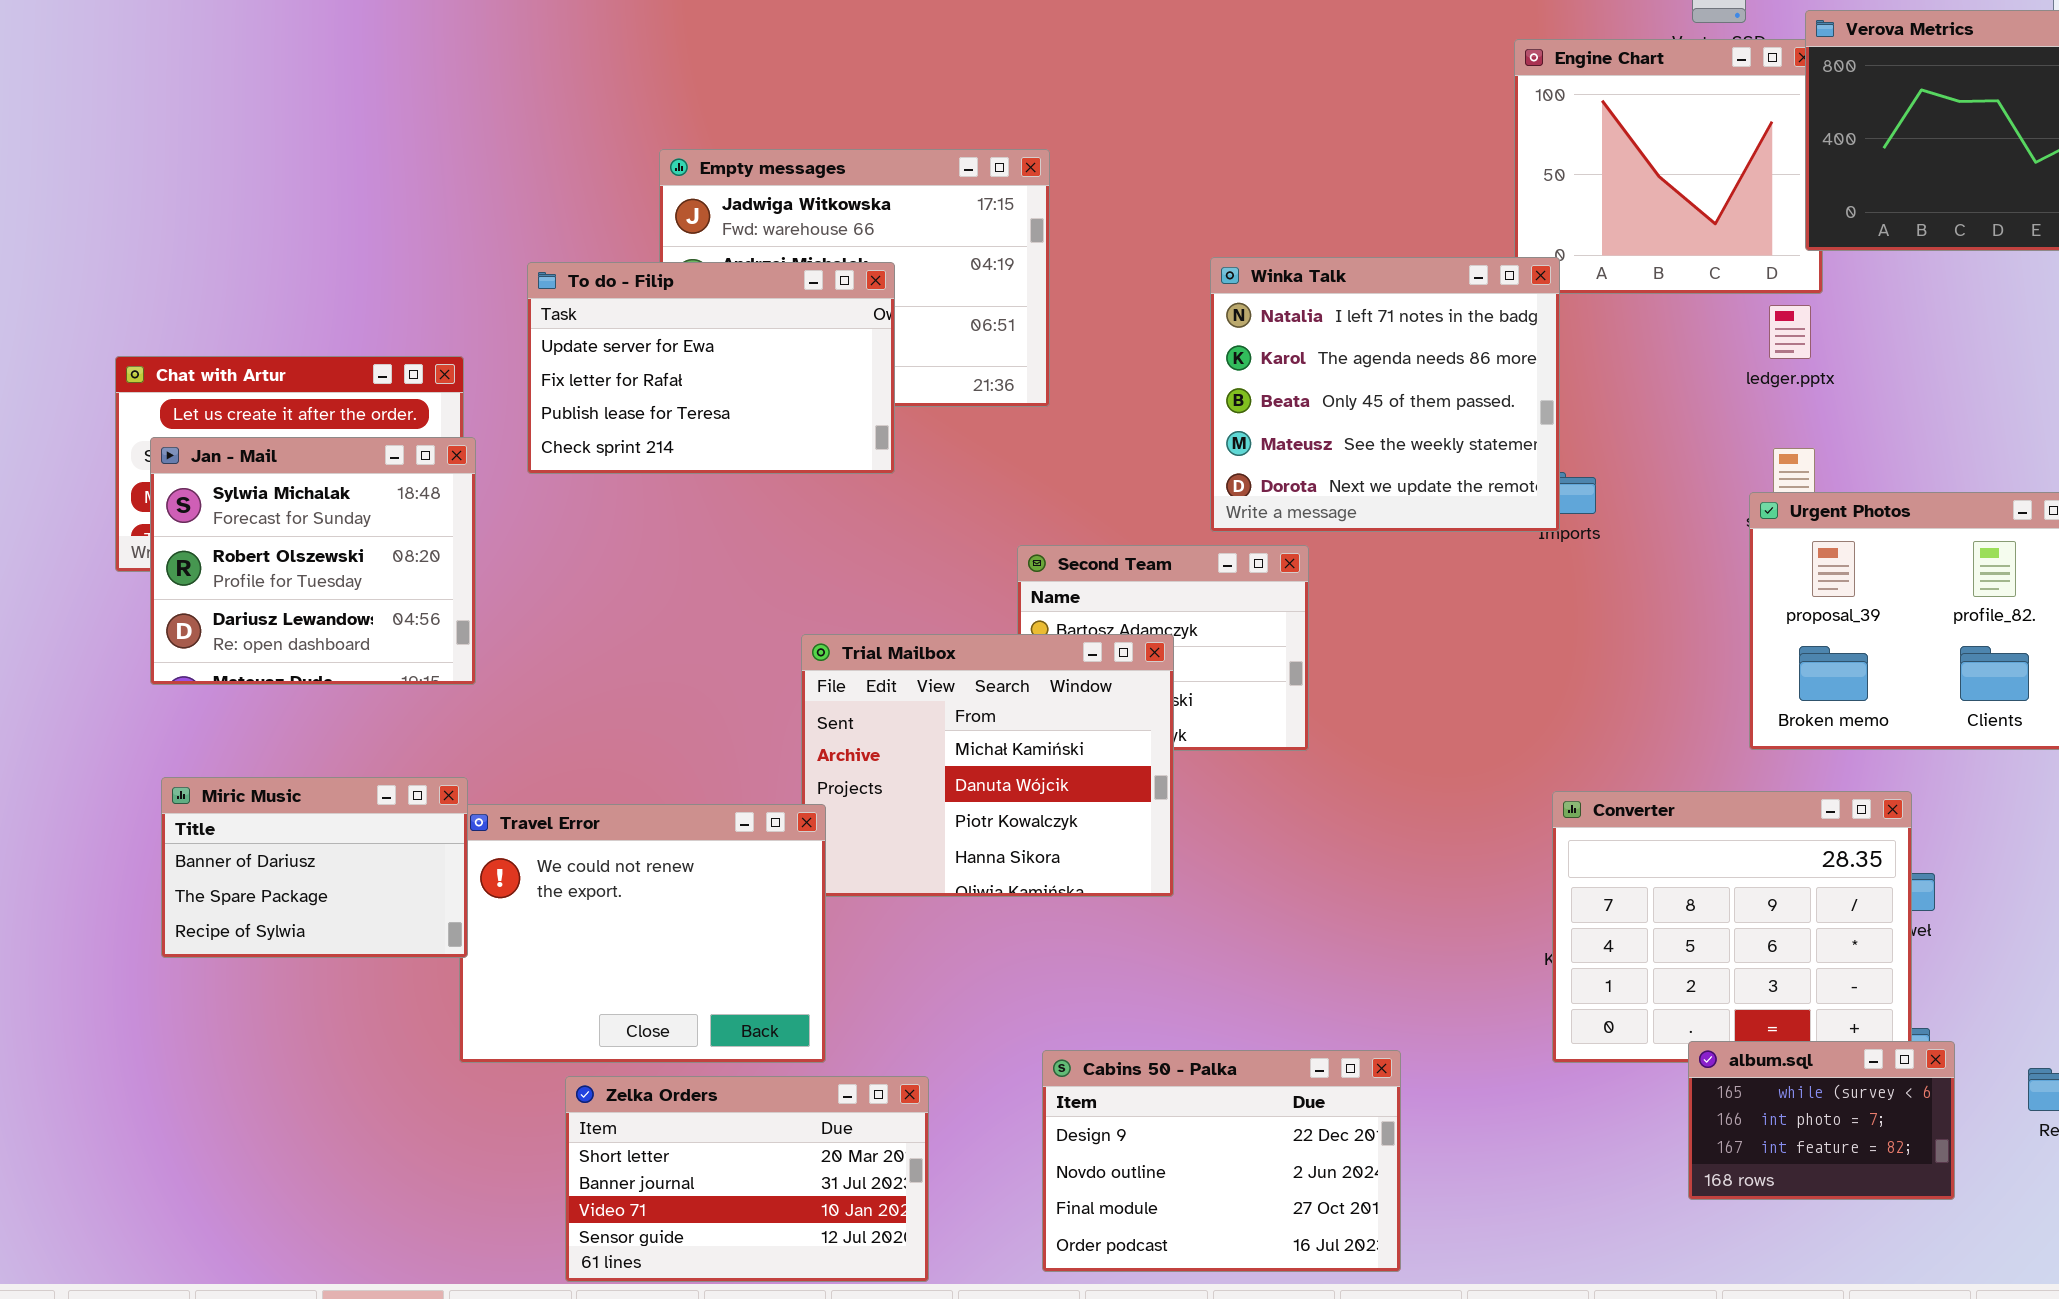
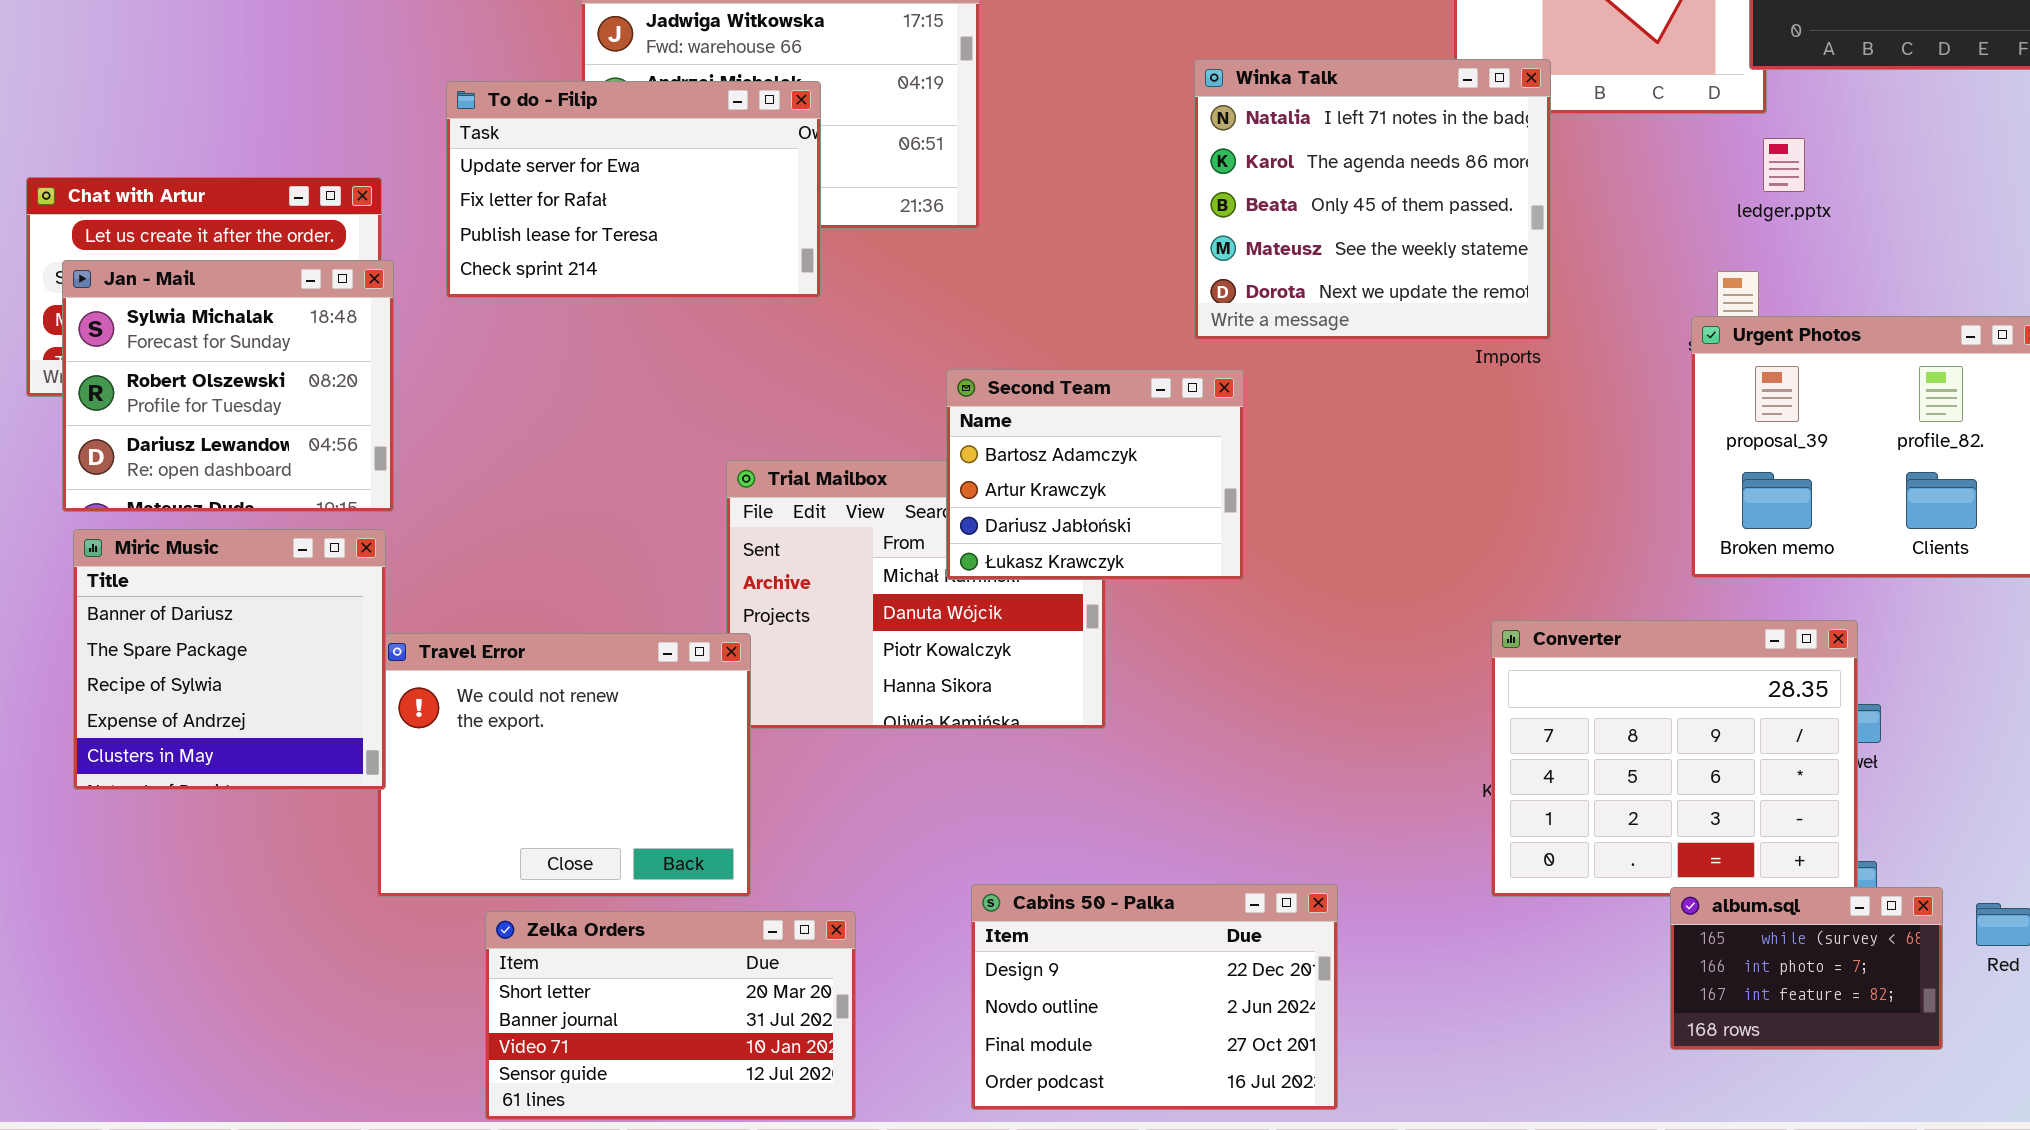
Winka Talk: [1210,257,1560,532] -> [1194,59,1551,340], moved
ledger.pptx: [1769,305,1811,359] -> [1763,138,1805,192], moved
Second Team: [1017,545,1309,751] -> [946,369,1244,580], raised
Miric Music: [161,777,468,958] -> [73,529,386,790], resized
album.sql: [1688,1041,1955,1200] -> [1670,887,1943,1050], moved

